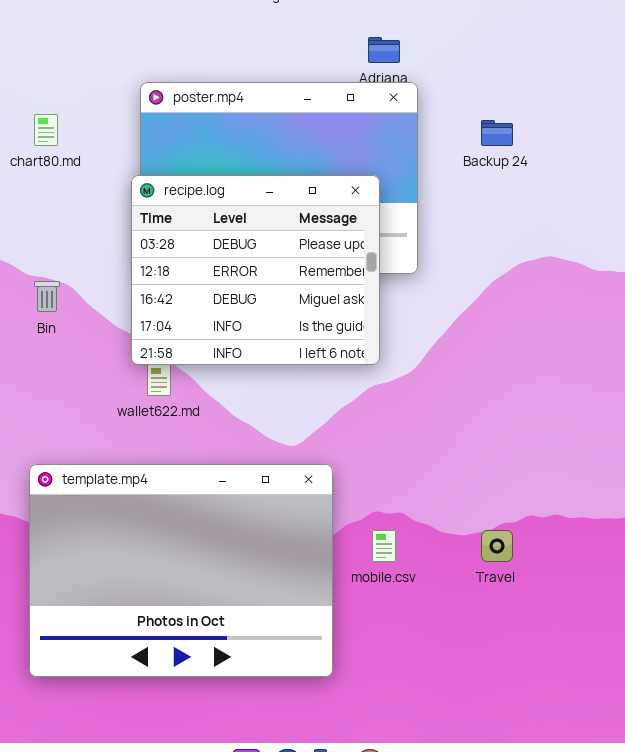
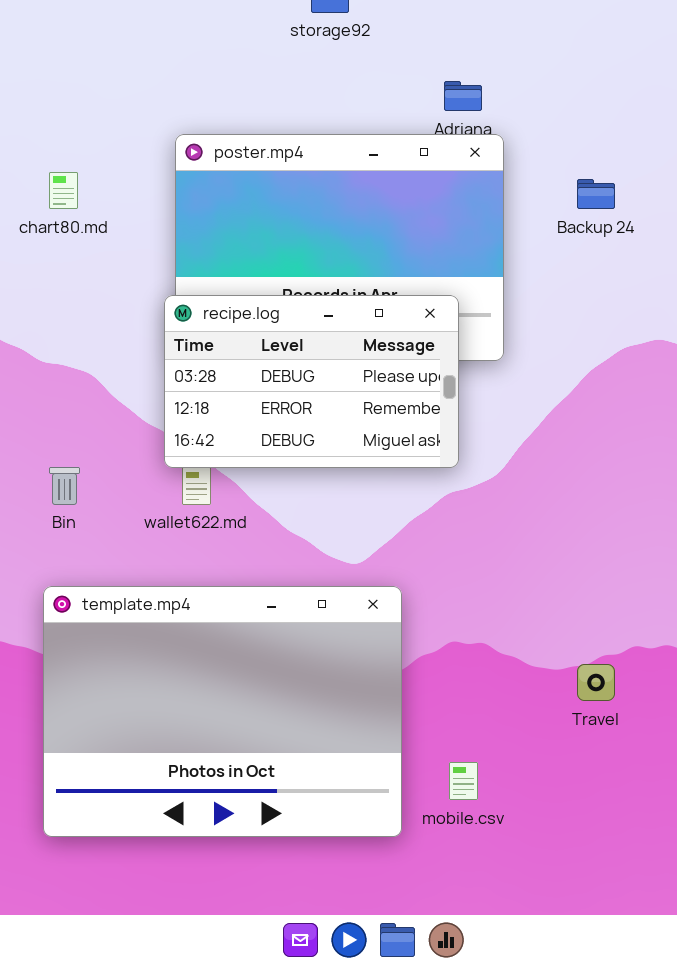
recipe.log: [131,175,380,365] -> [164,295,459,468], resized
Bin: [34,281,60,312] -> [49,467,80,505], moved
mobile.csv: [372,530,396,562] -> [449,762,478,800], moved

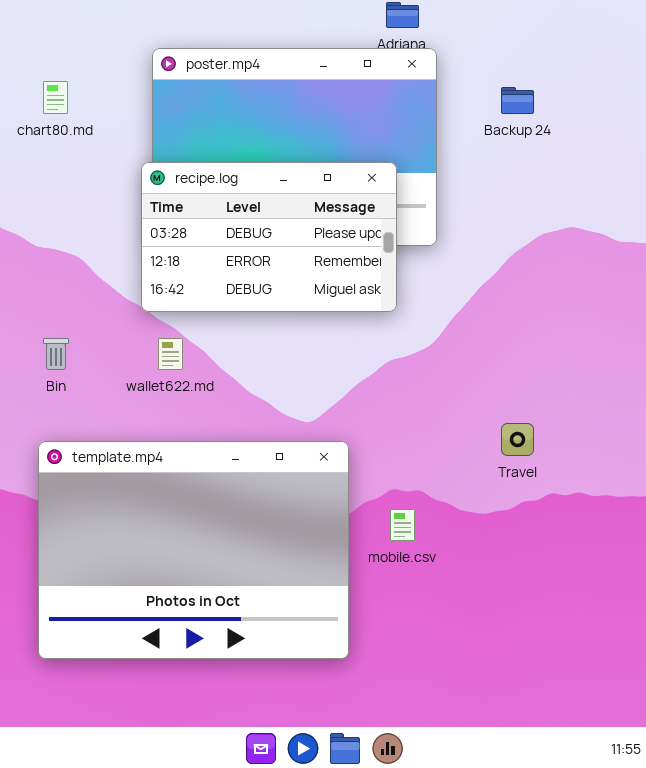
recipe.log: [164,295,459,468] -> [141,162,397,312], moved
Travel: [577,664,615,701] -> [501,423,534,456], moved
mobile.csv: [449,762,478,800] -> [390,509,415,541], moved

